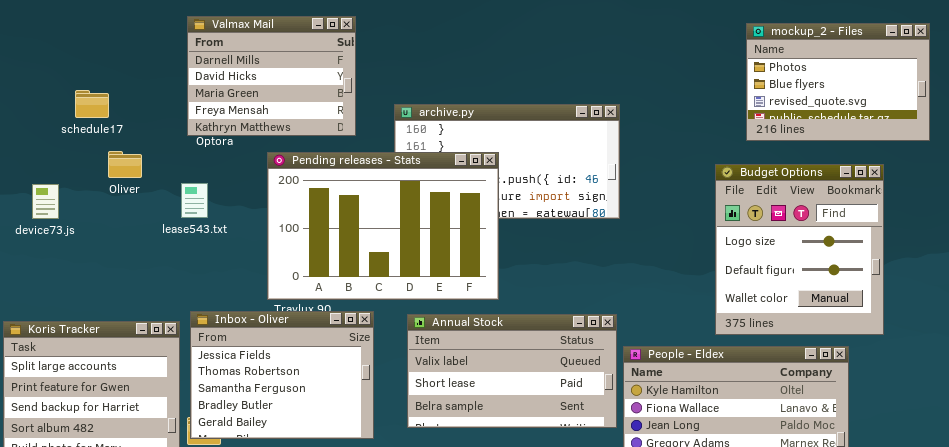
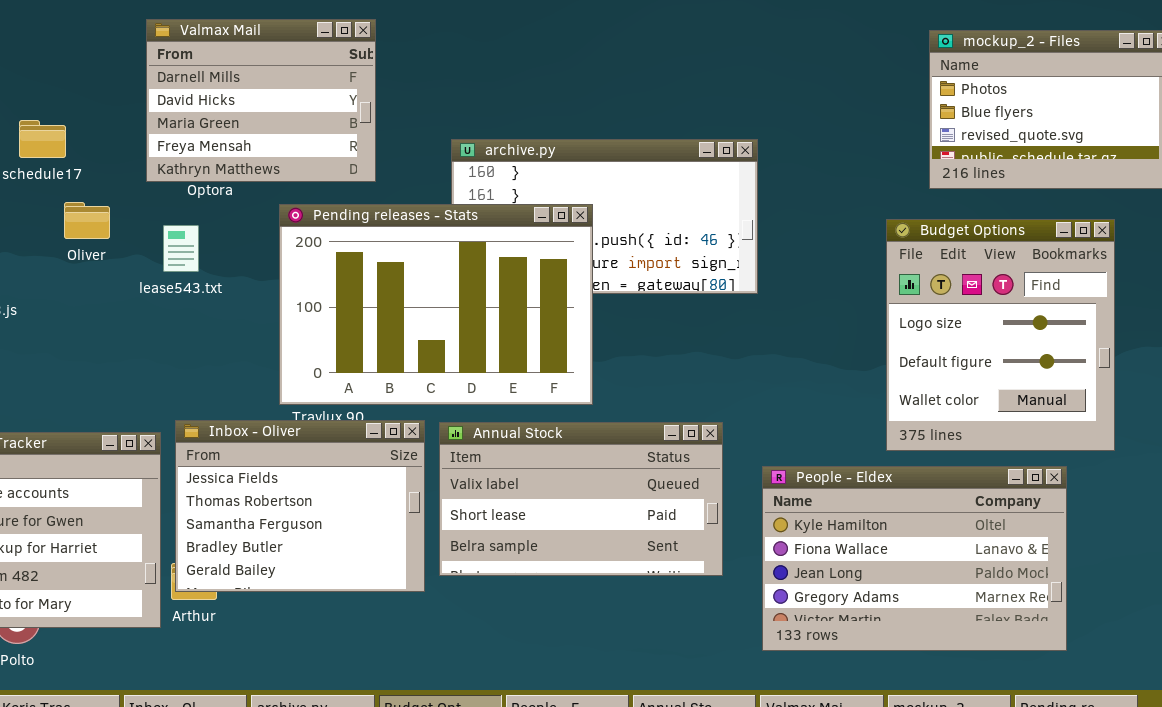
Valmax Mail: [187,16,356,136] -> [146,19,376,182], moved
lease543.txt: [181,183,208,218] -> [163,225,199,272], moved
Annual Stock: [407,314,617,428] -> [439,422,723,576], moved

